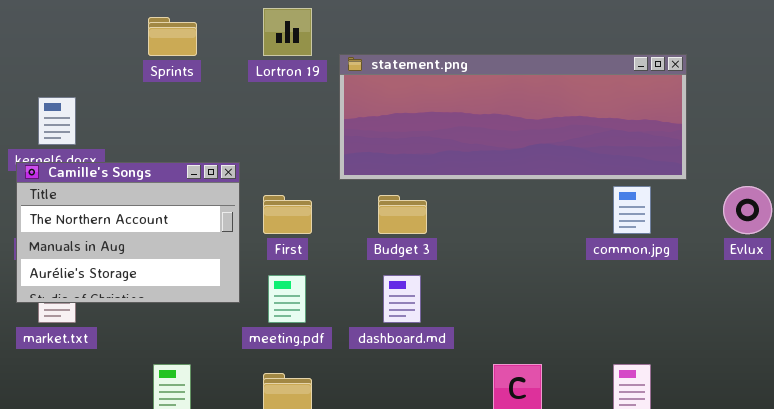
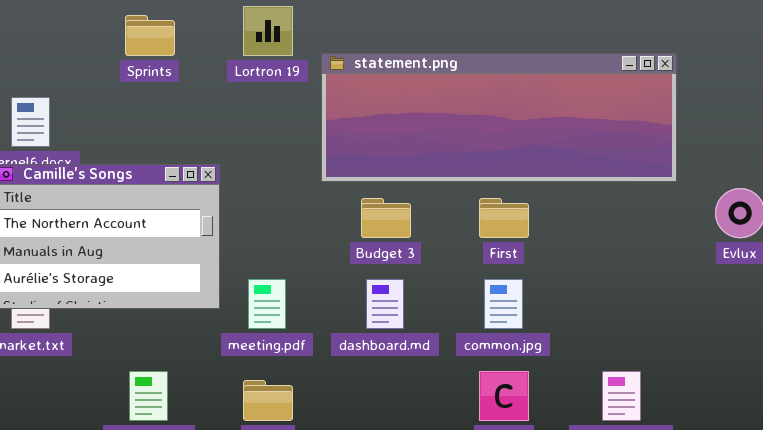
common.jpg: [613,186,651,234] -> [484,279,523,329], moved
First: [263,195,312,234] -> [479,198,529,238], moved

